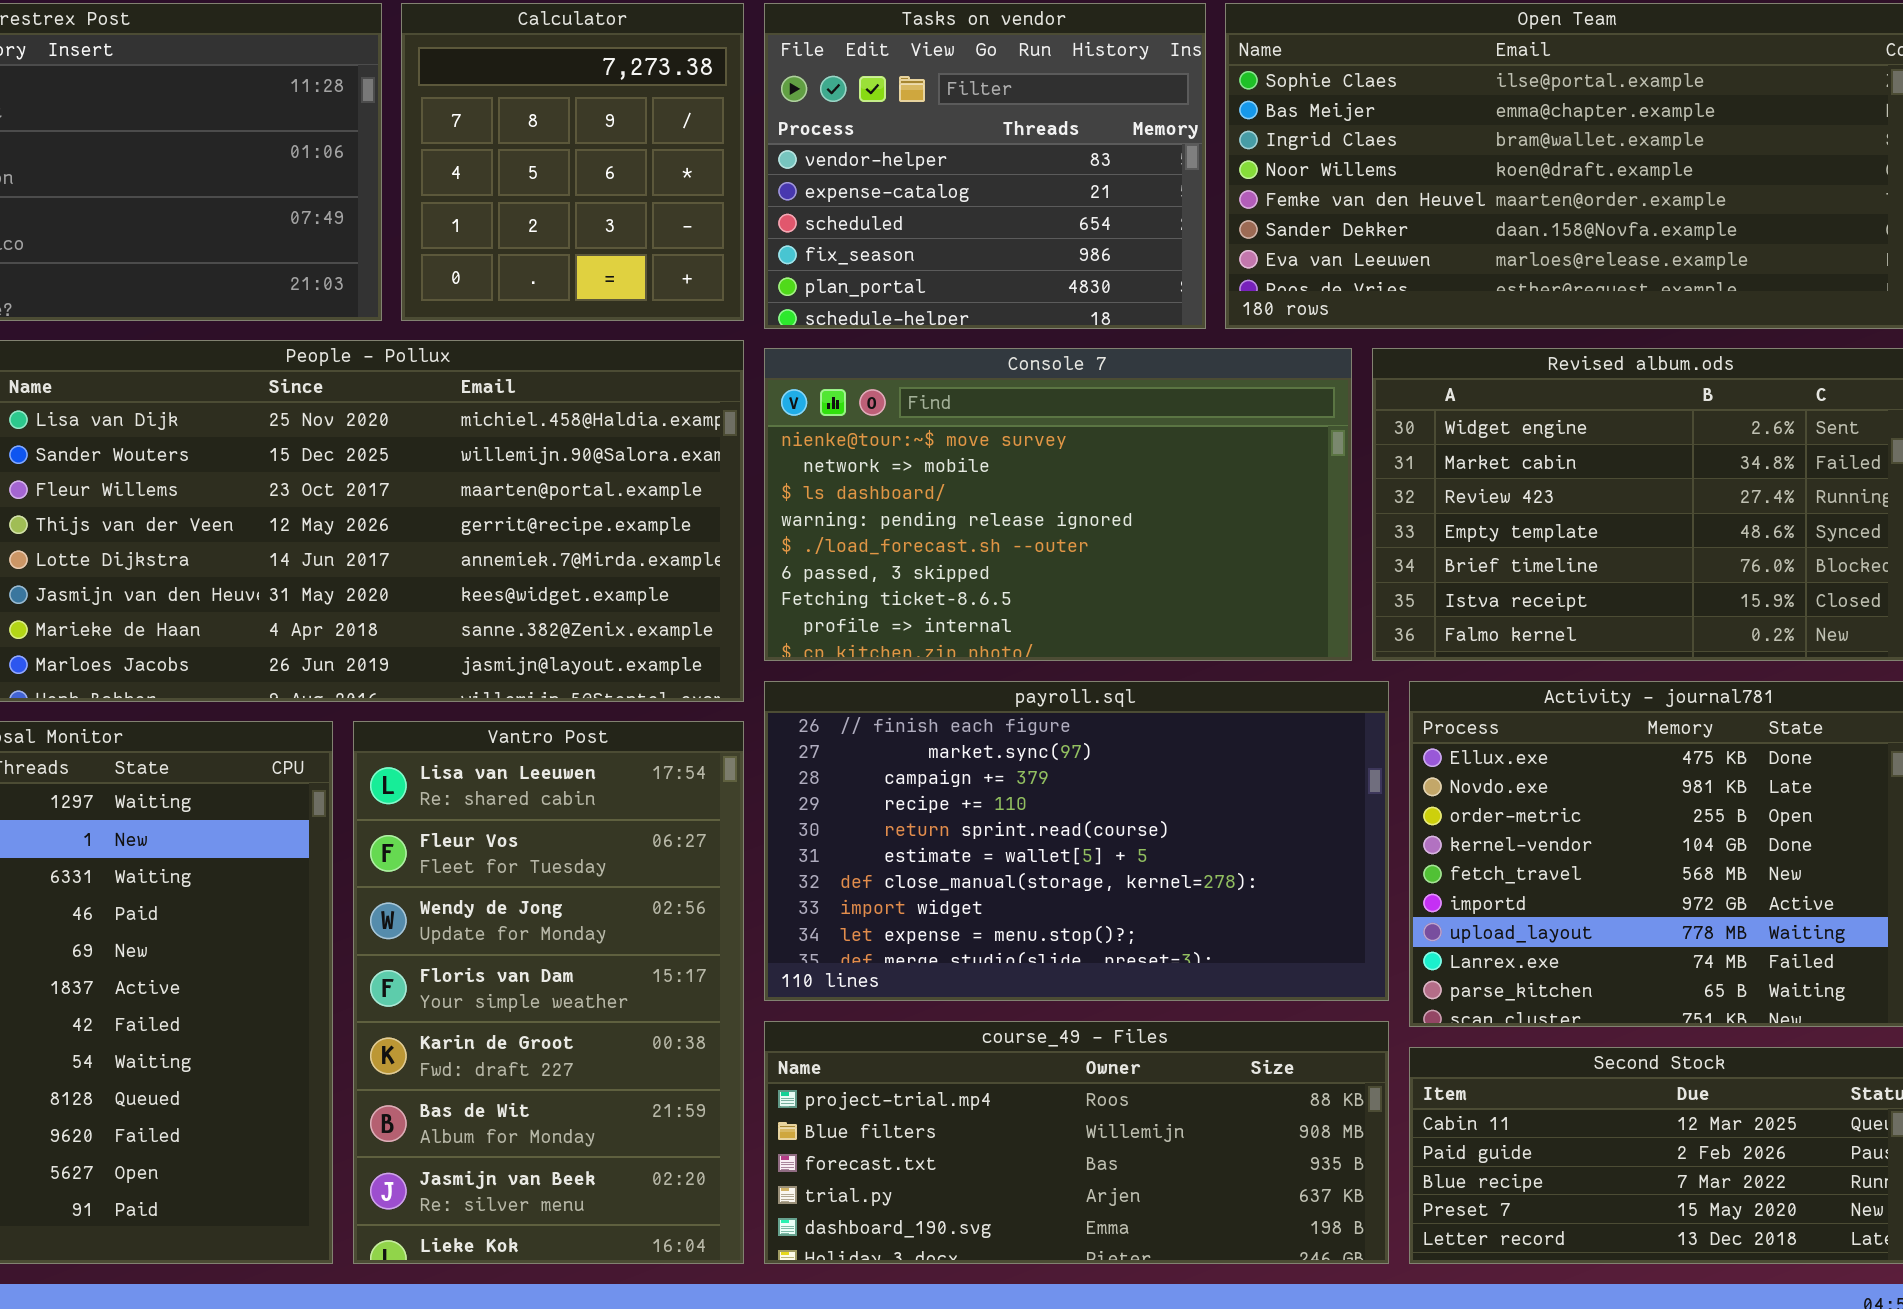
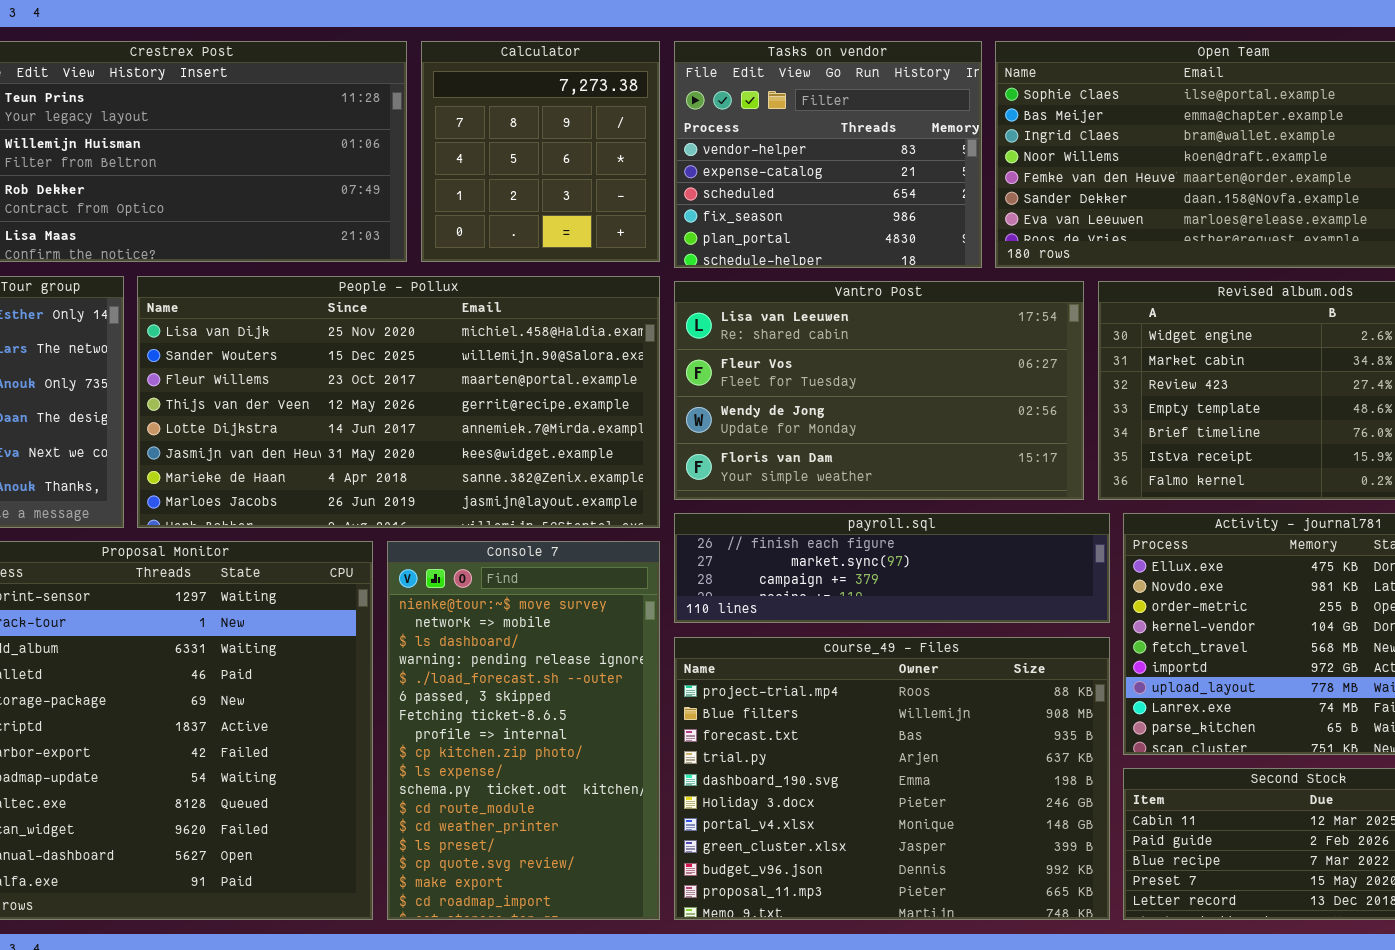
Console 7: [764,348,1352,661] -> [387,541,660,920], moved, resized
payroll.sql: [764,681,1389,1001] -> [674,513,1110,623], resized
Vantro Post: [353,721,744,1264] -> [674,281,1084,500], moved, resized
course_49 - Files: [764,1021,1389,1264] -> [674,637,1110,920], resized

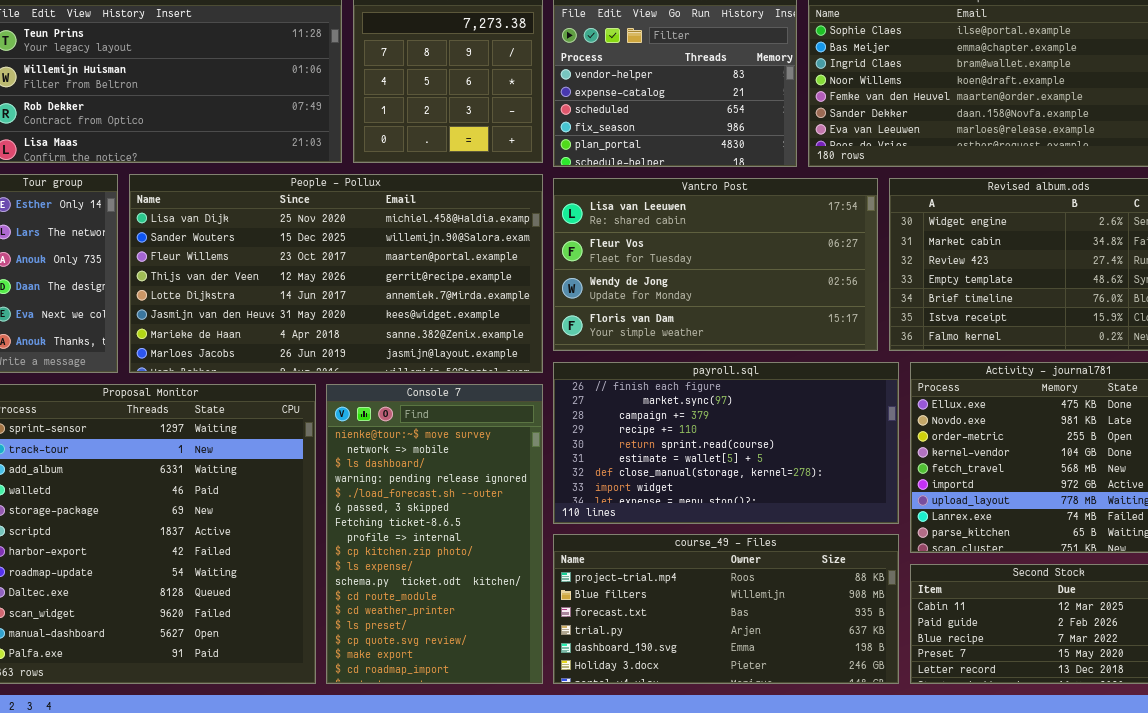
payroll.sql: [674,513,1110,623] -> [553,362,899,524], resized
course_49 - Files: [674,637,1110,920] -> [553,534,899,684], resized

